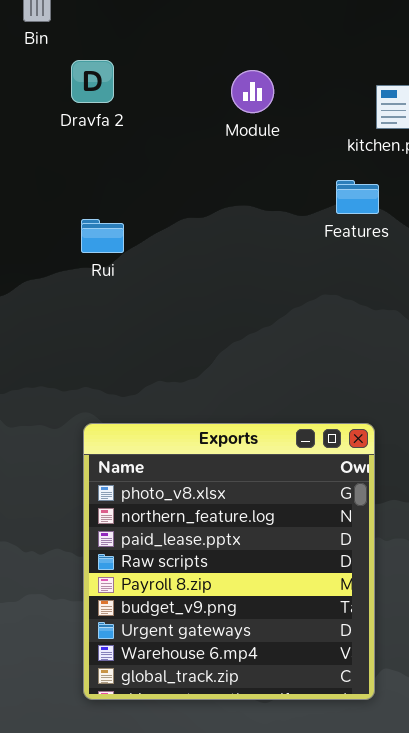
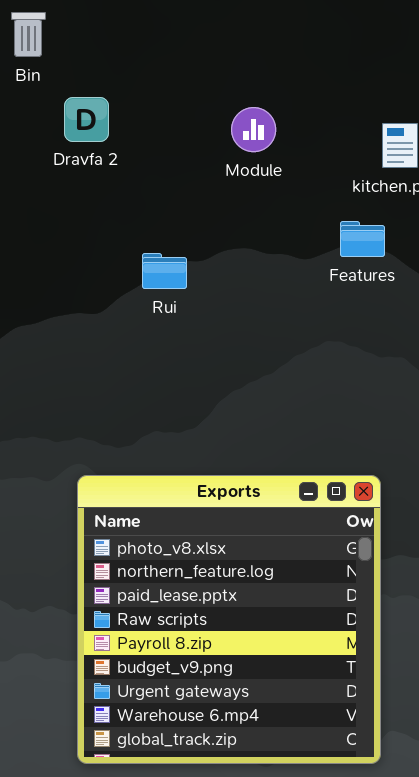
Rui: [81,219,124,253] -> [142,253,187,289], moved

